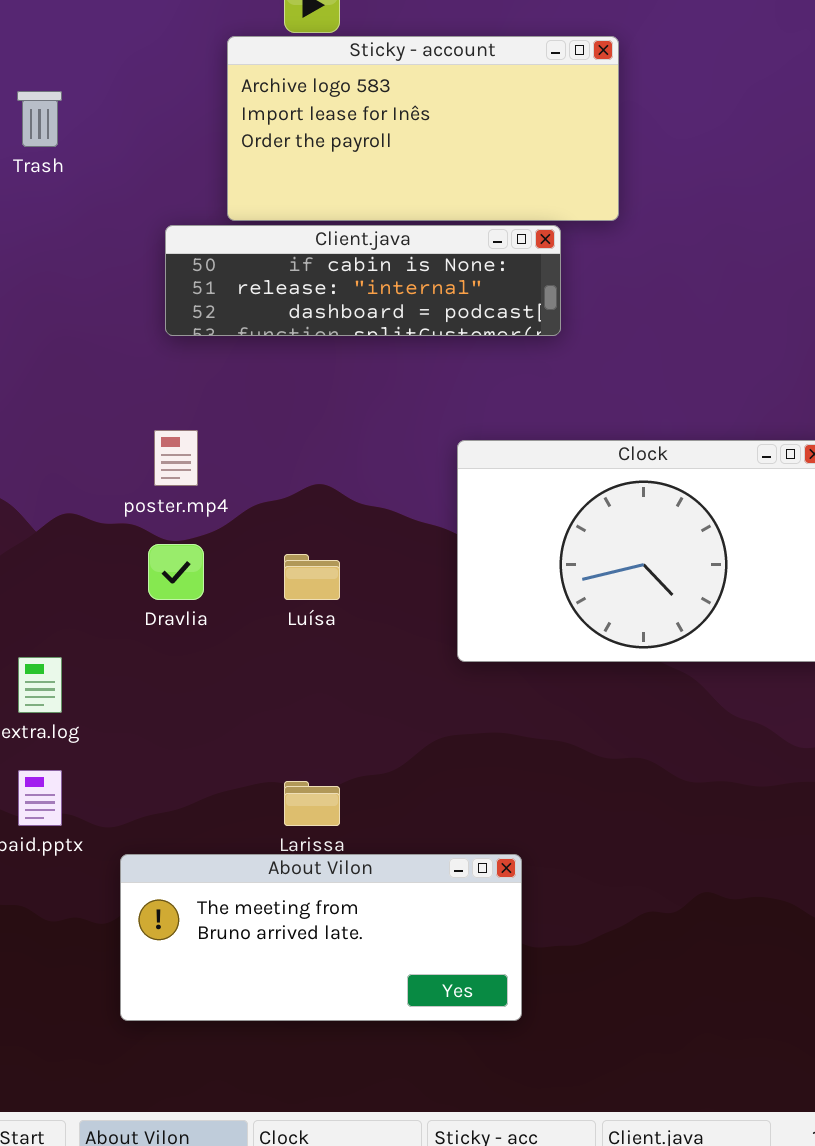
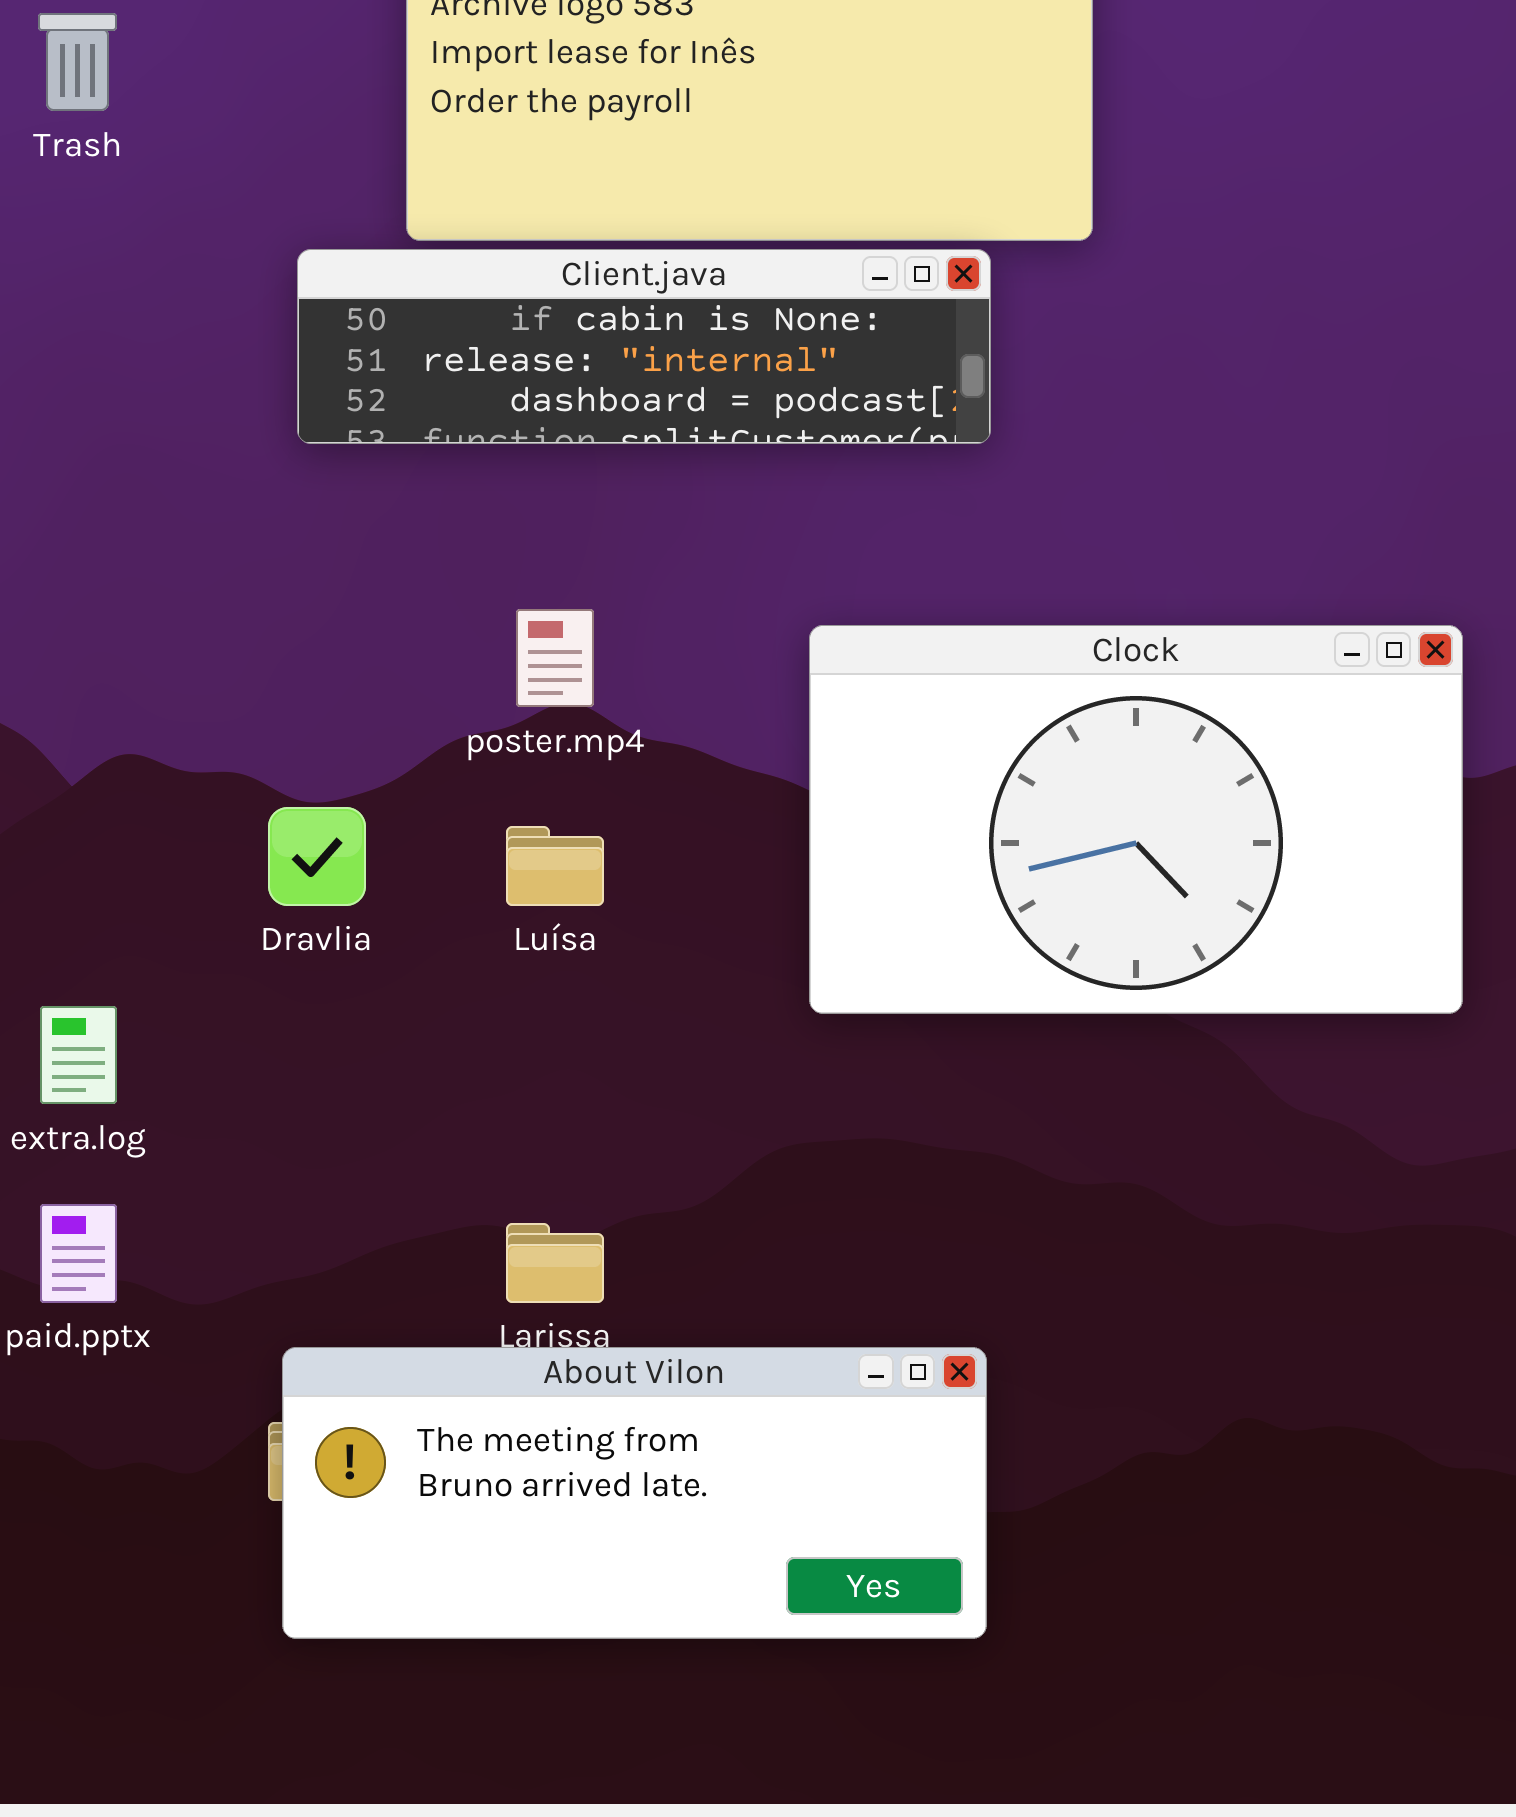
poster.mp4: [154,430,198,486] -> [516,609,594,707], moved
About Vilon: [120,854,522,1021] -> [282,1347,987,1639], moved

